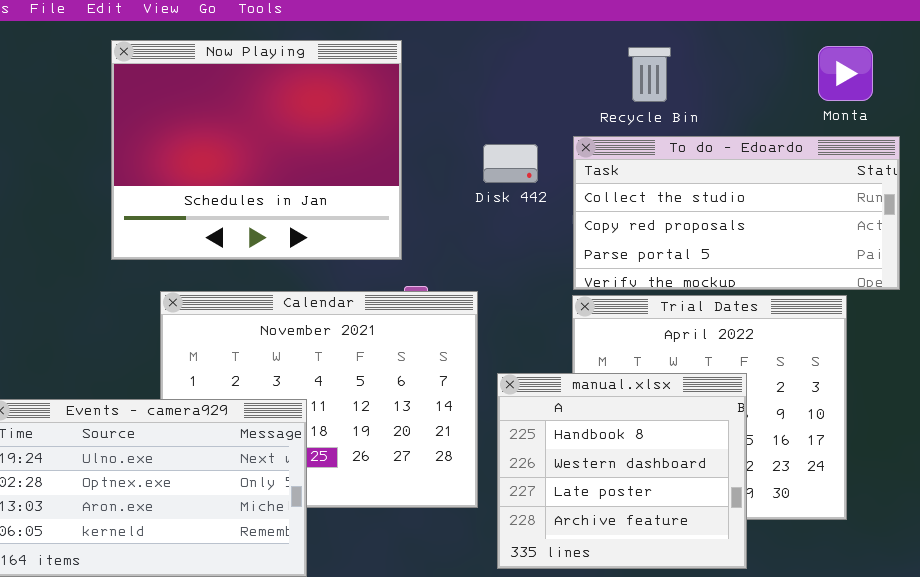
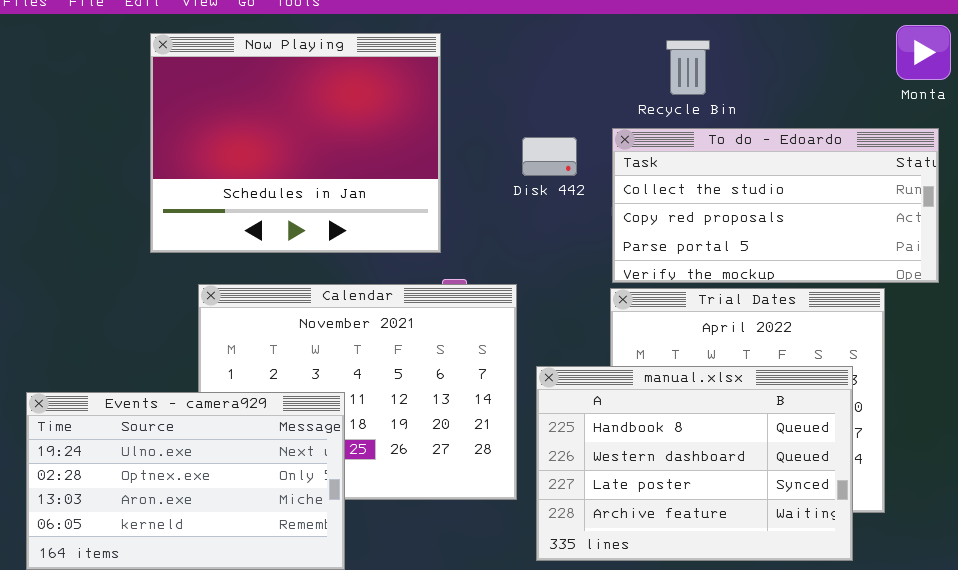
Monta: [818,46,873,101] -> [896,25,951,80], moved
manual.xlsx: [497,373,747,569] -> [536,366,853,561], resized

